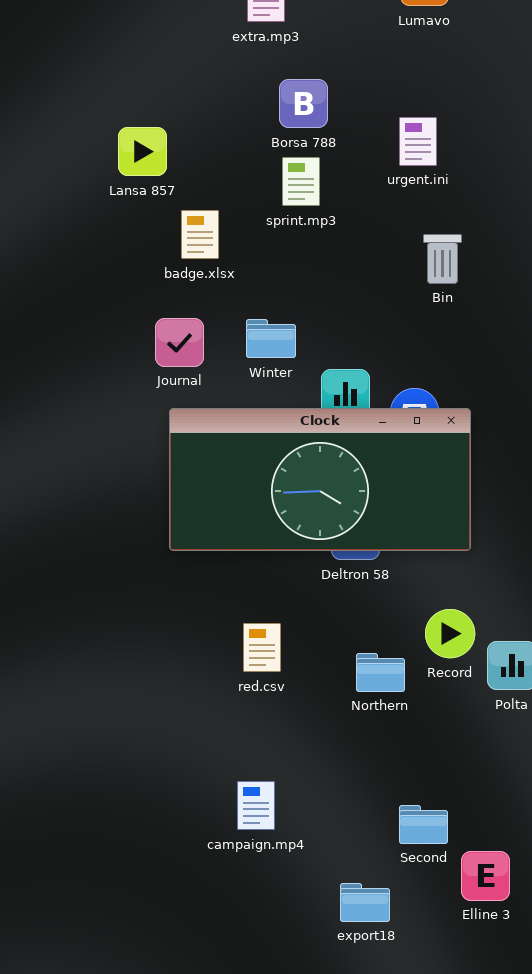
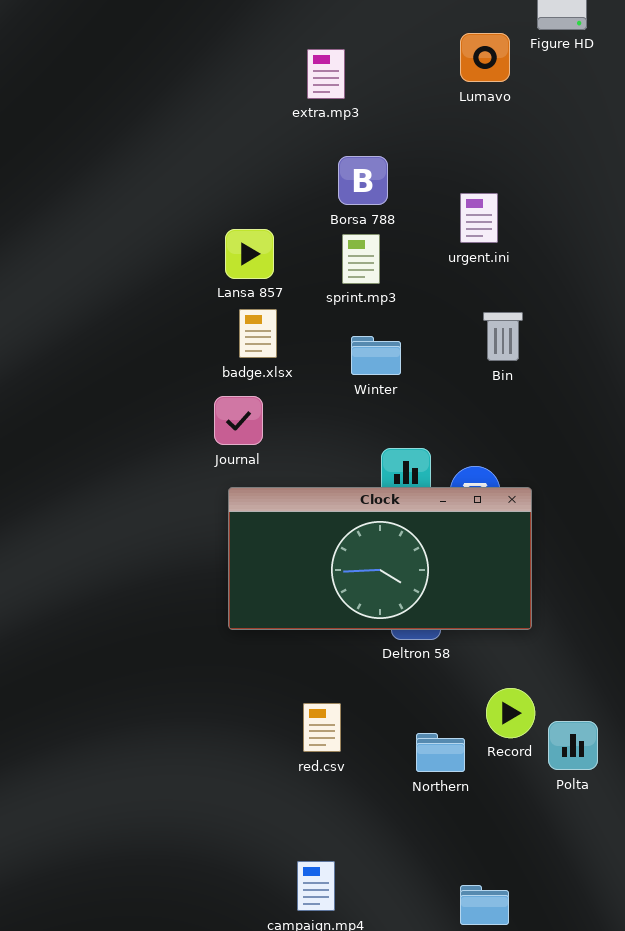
Lansa 857: [118,127,167,176] -> [225,229,274,279], moved
badge.xlsx: [181,210,219,259] -> [239,309,277,358], moved
Winter: [246,319,296,358] -> [351,336,401,375], moved

